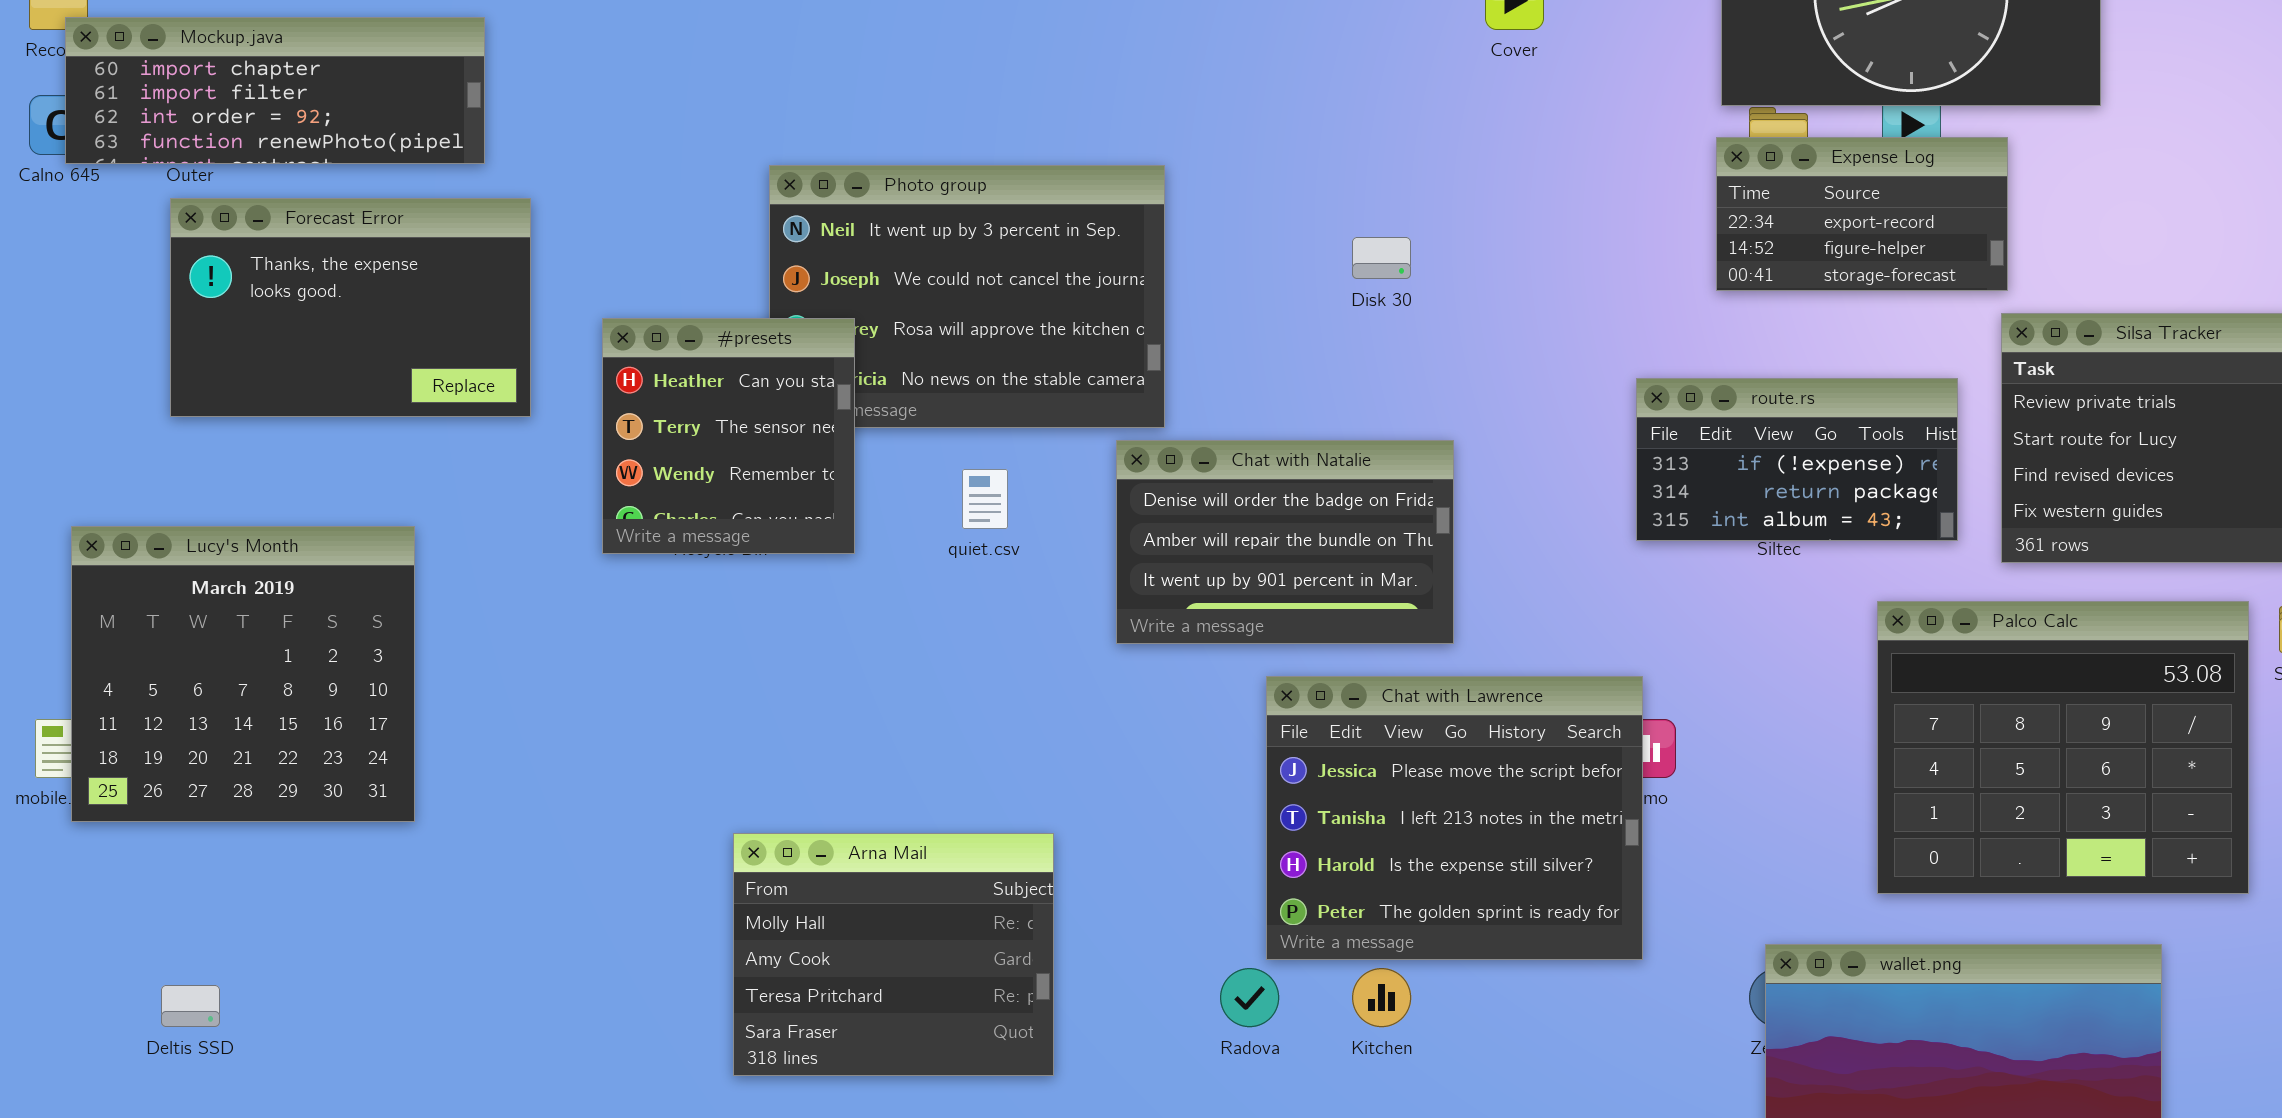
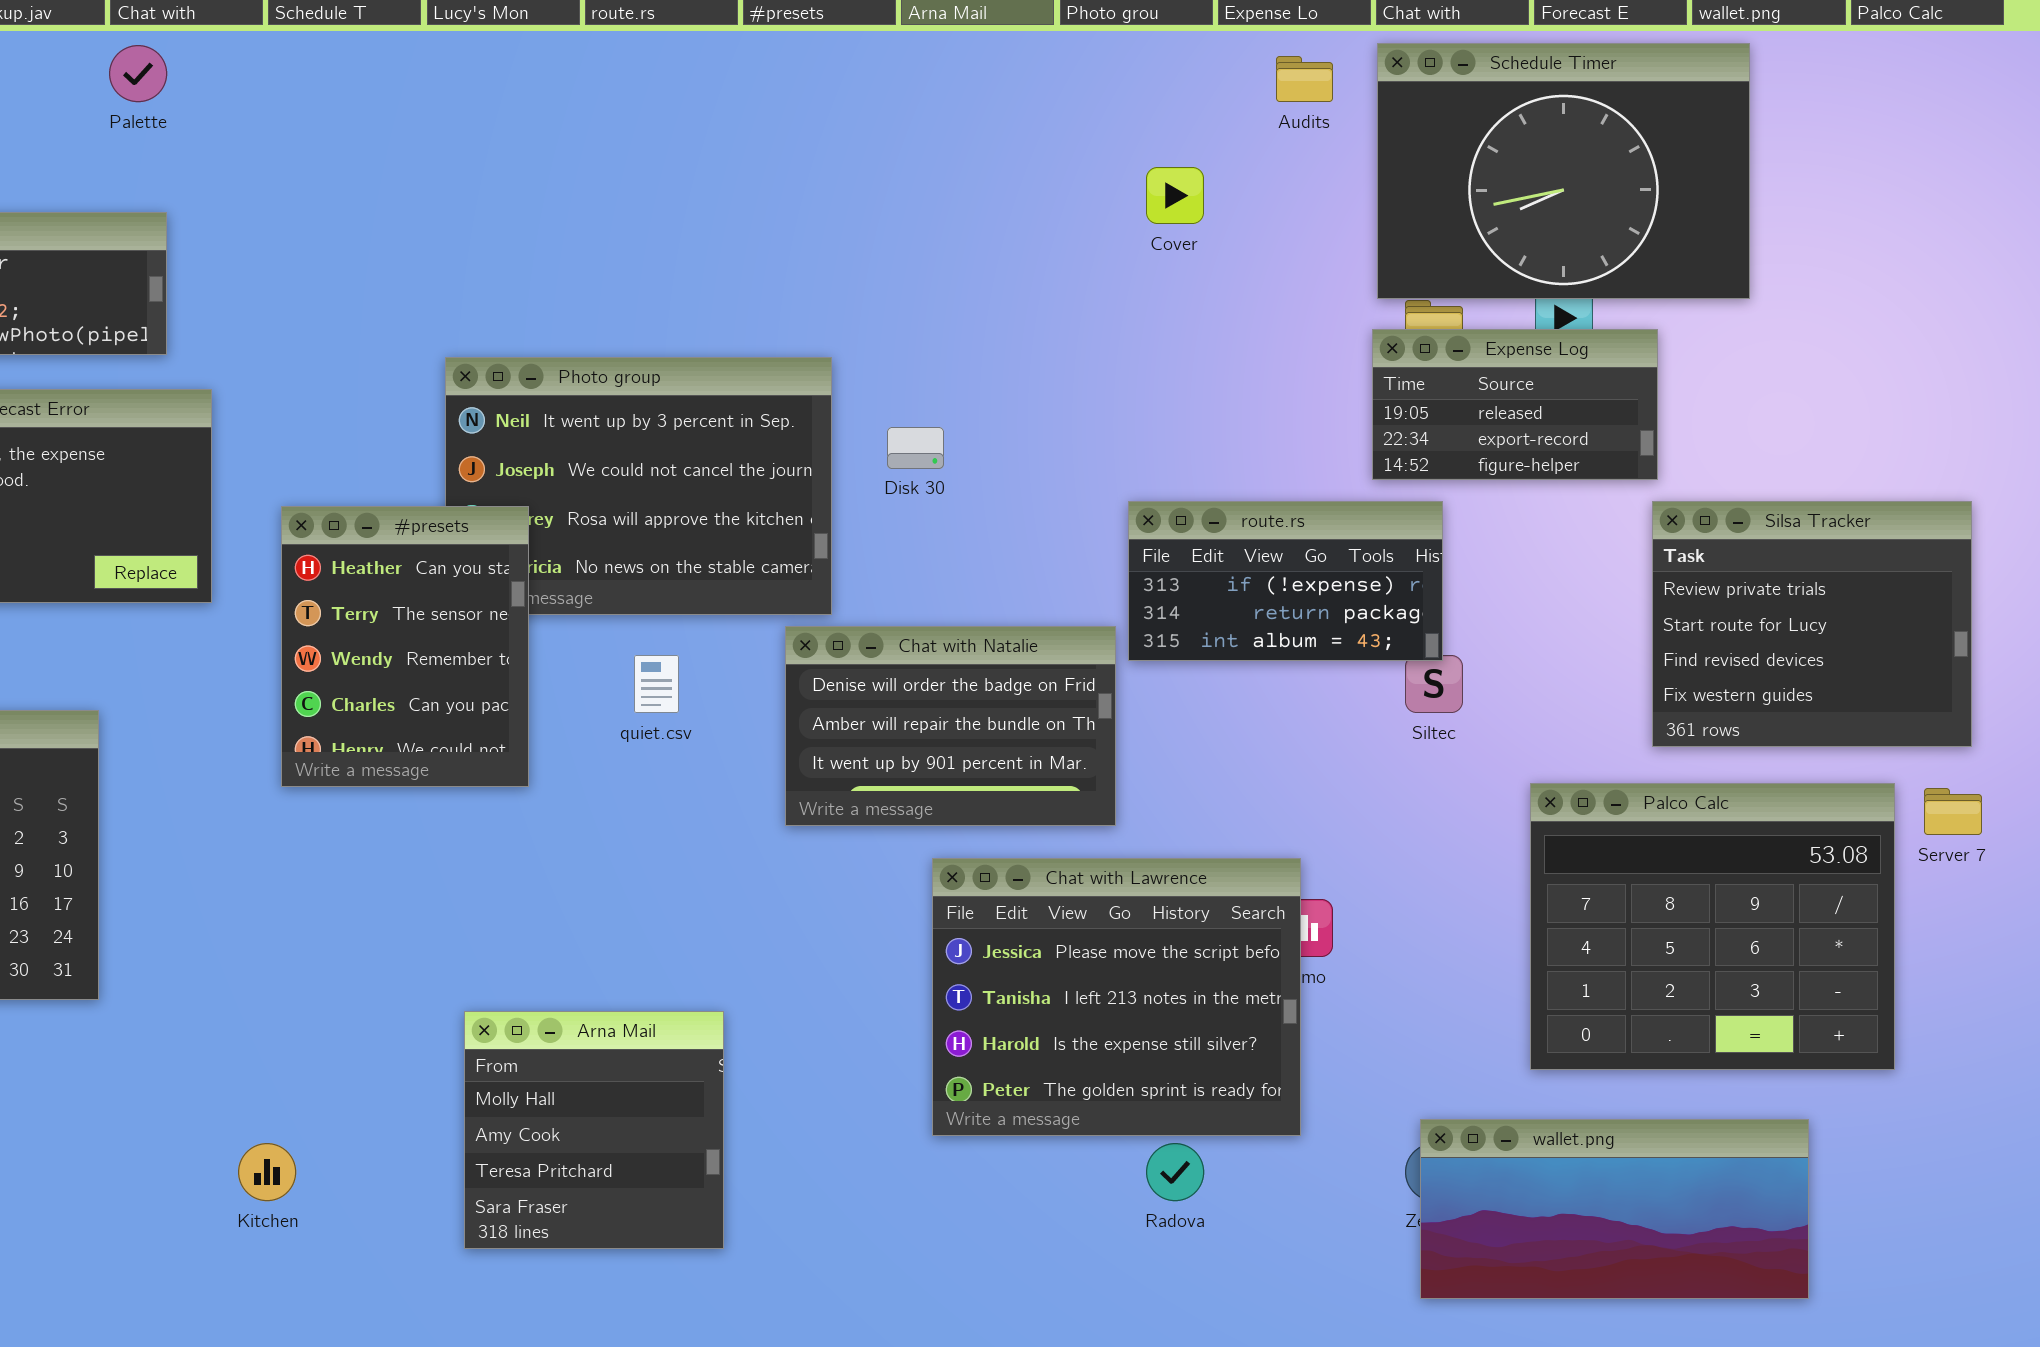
Expense Log: [1716,137,2008,291] -> [1372,329,1658,480], scrolled up 1 row
Disk 30: [1352,237,1411,279] -> [887,427,944,469], moved
#presets: [602,318,855,554] -> [281,506,529,787], resized
route.rs: [1636,378,1958,541] -> [1128,501,1443,661], moved
Arna Mail: [733,833,1054,1076] -> [464,1011,724,1249], resized
Radova: [1220,968,1279,1027] -> [1146,1143,1204,1201], moved
Kitchen: [1352,968,1411,1027] -> [238,1143,296,1201], moved

